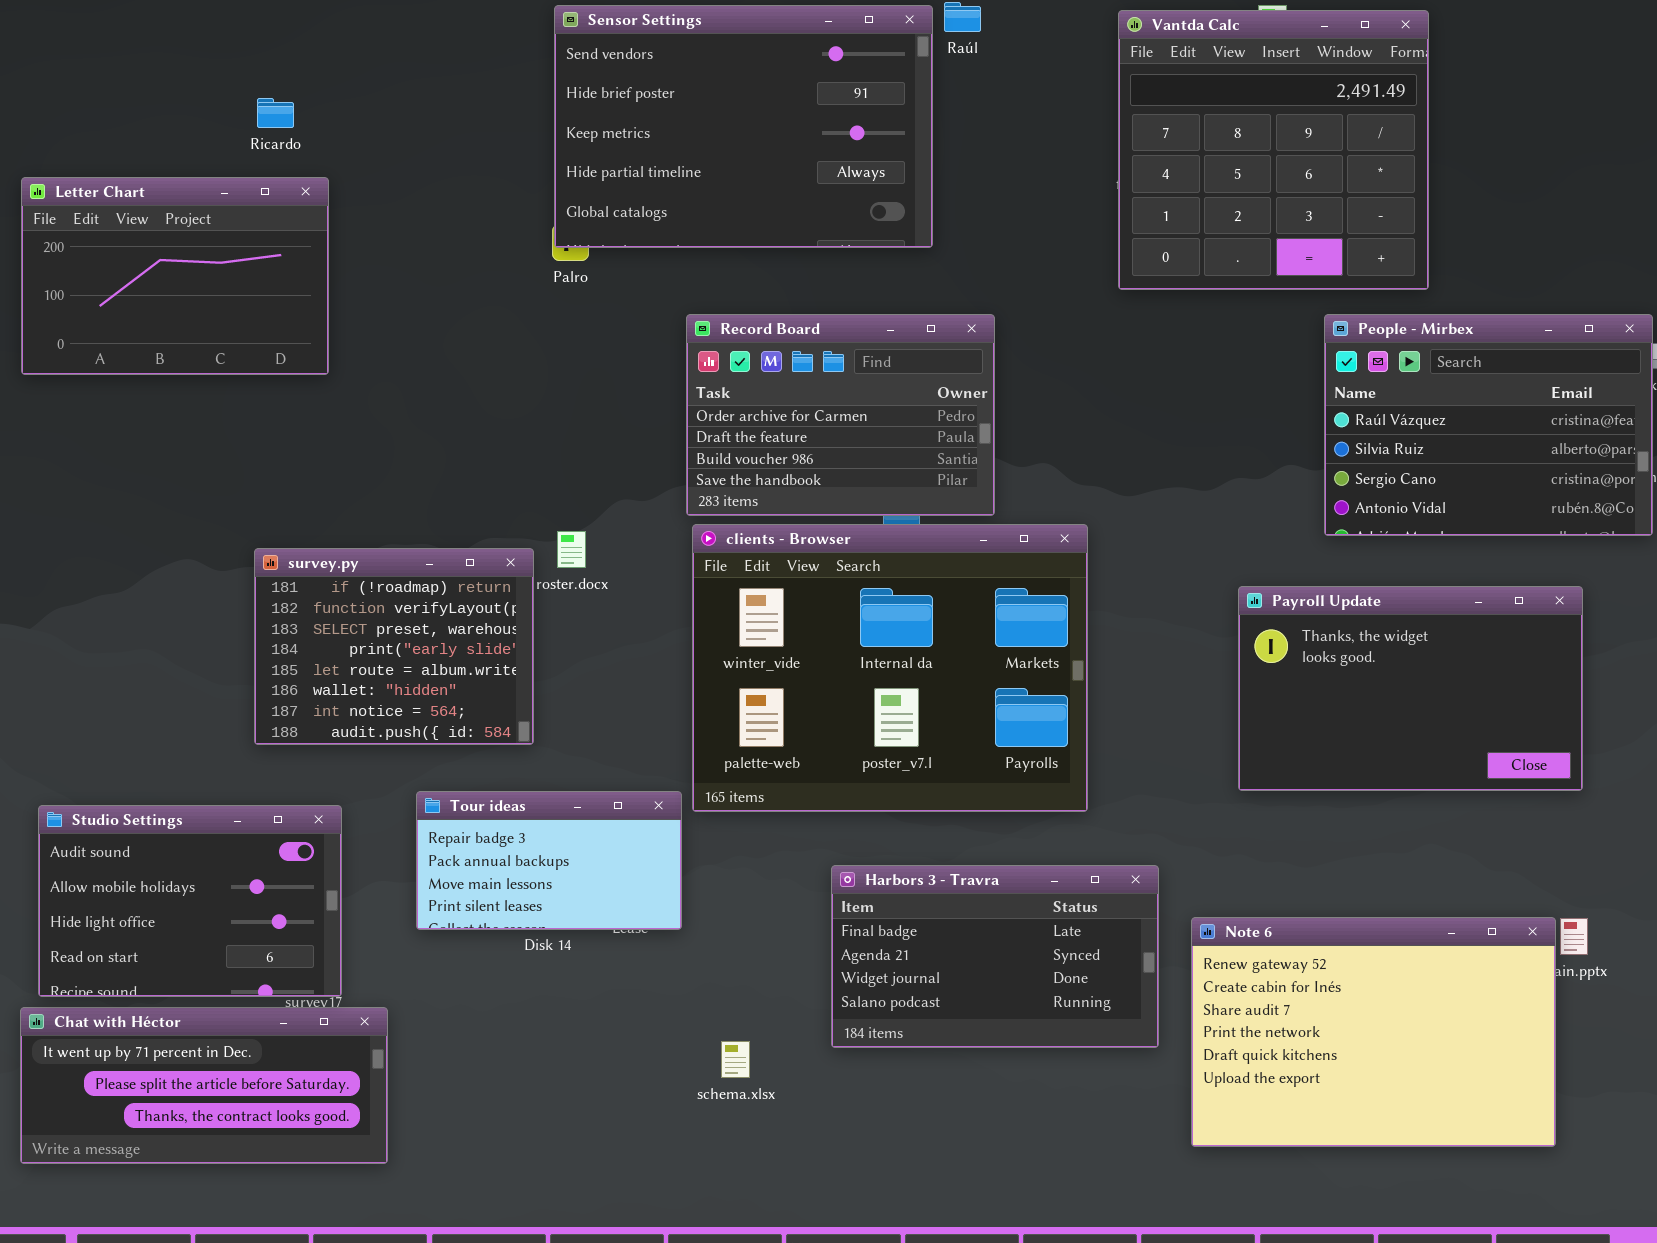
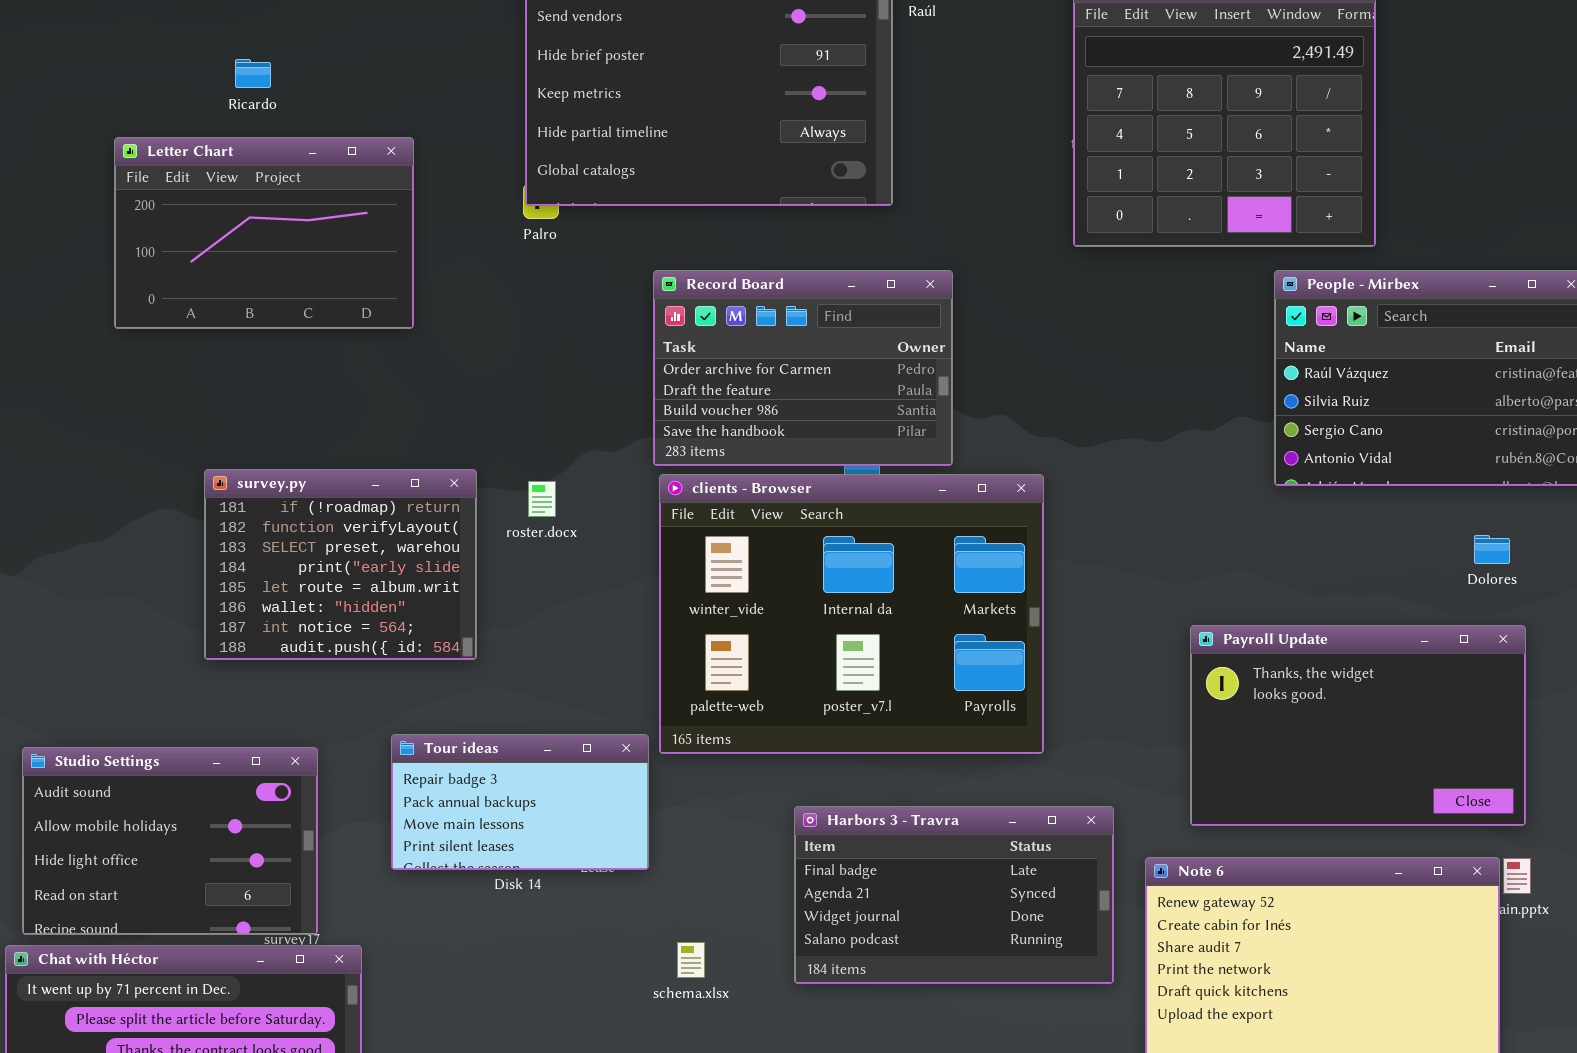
Letter Chart: [21,177,329,375] -> [114,137,414,329], moved
survey.py: [254,548,534,745] -> [204,469,477,660], moved
Payroll Update: [1238,586,1583,791] -> [1190,625,1526,826], moved
schema.xlsx: [721,1041,750,1078] -> [677,942,705,978], moved

